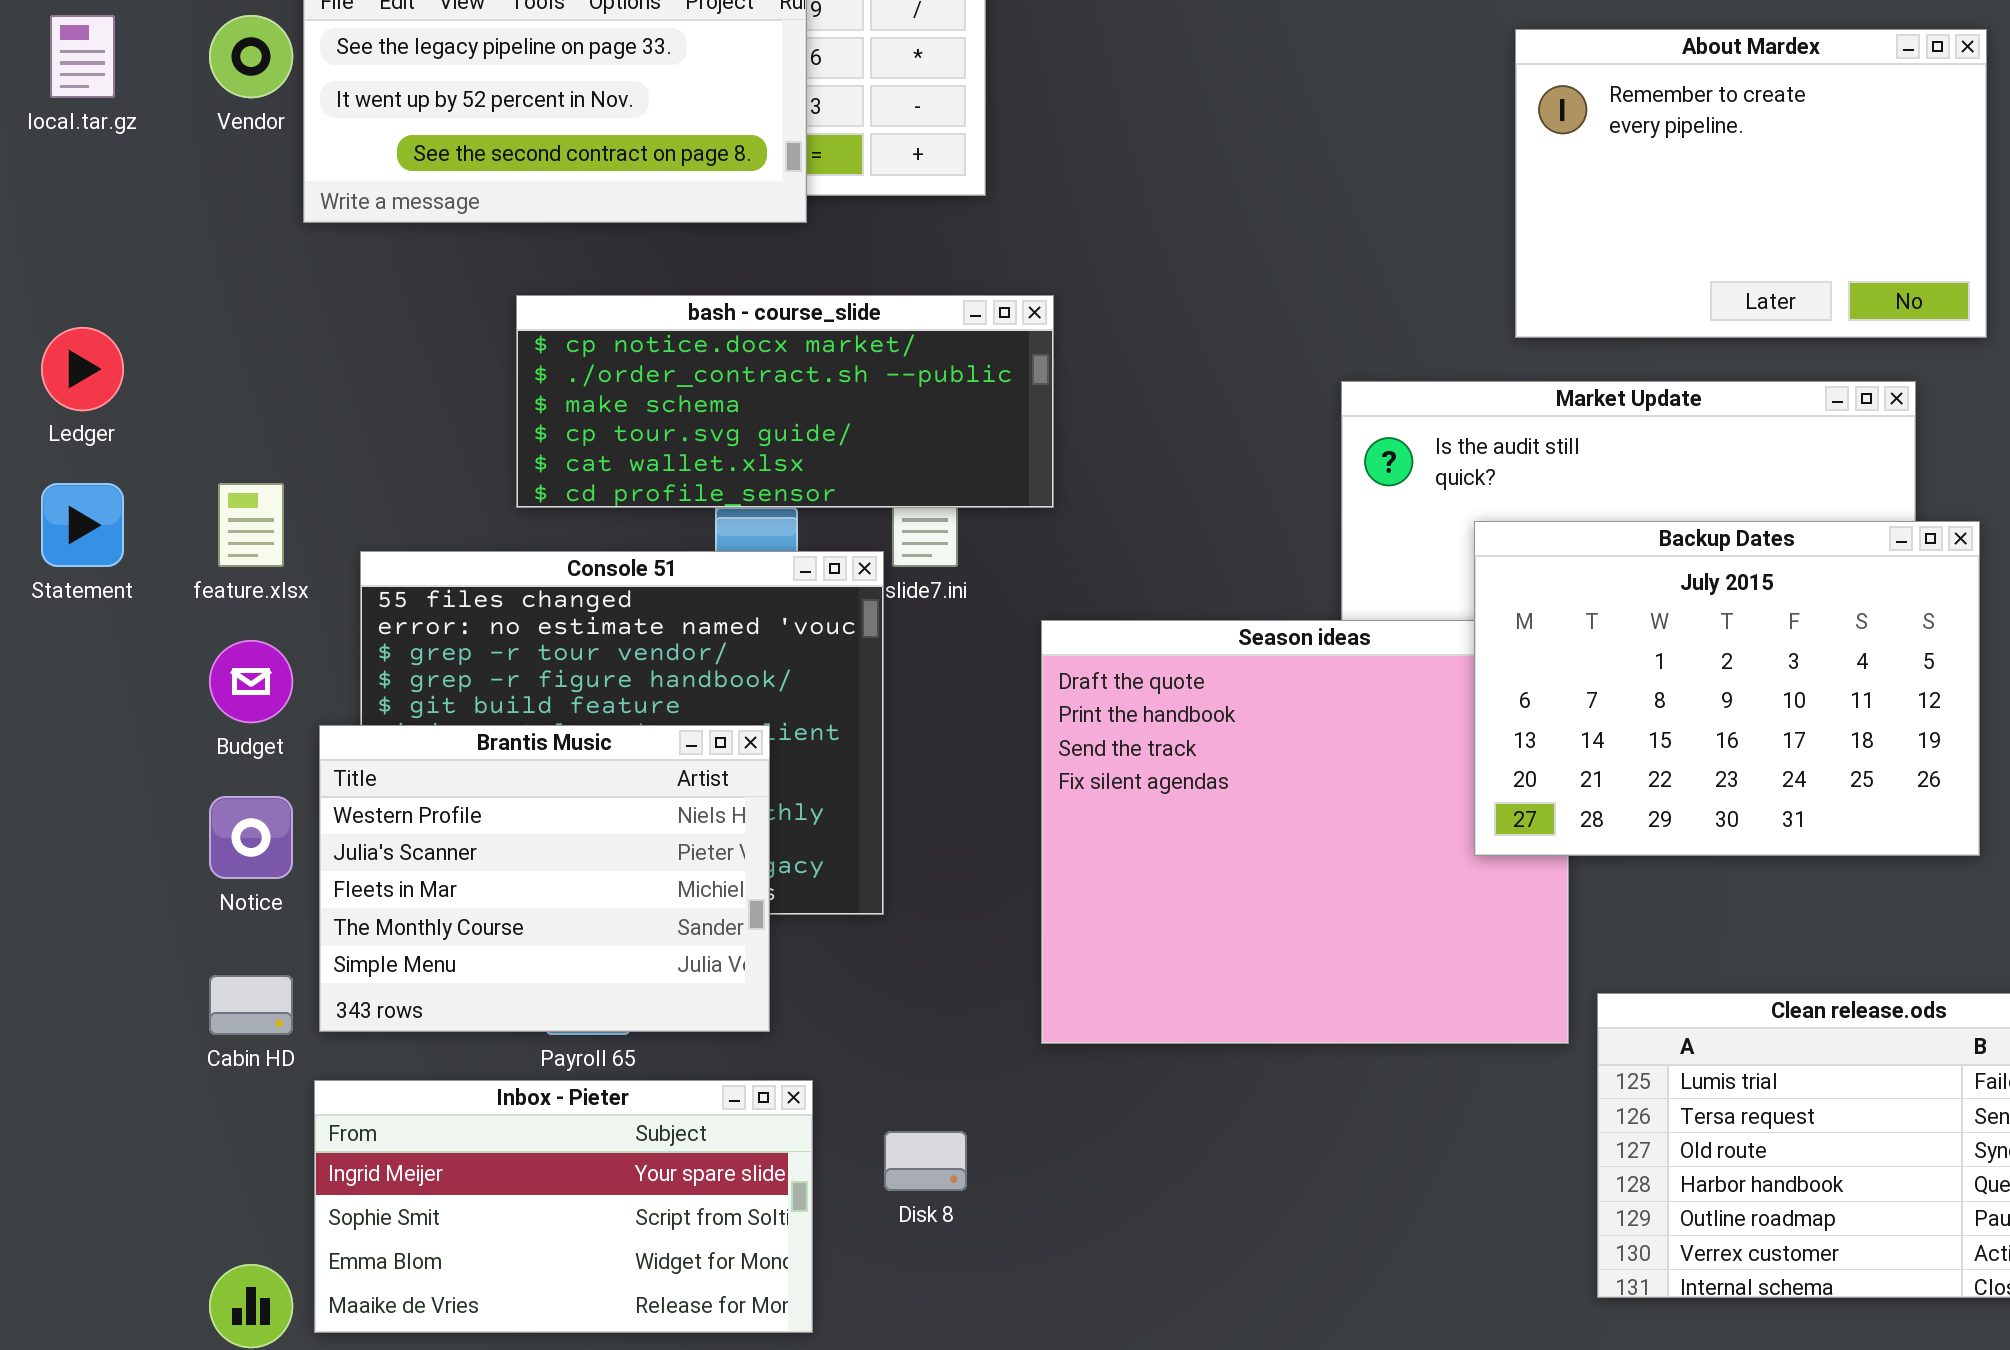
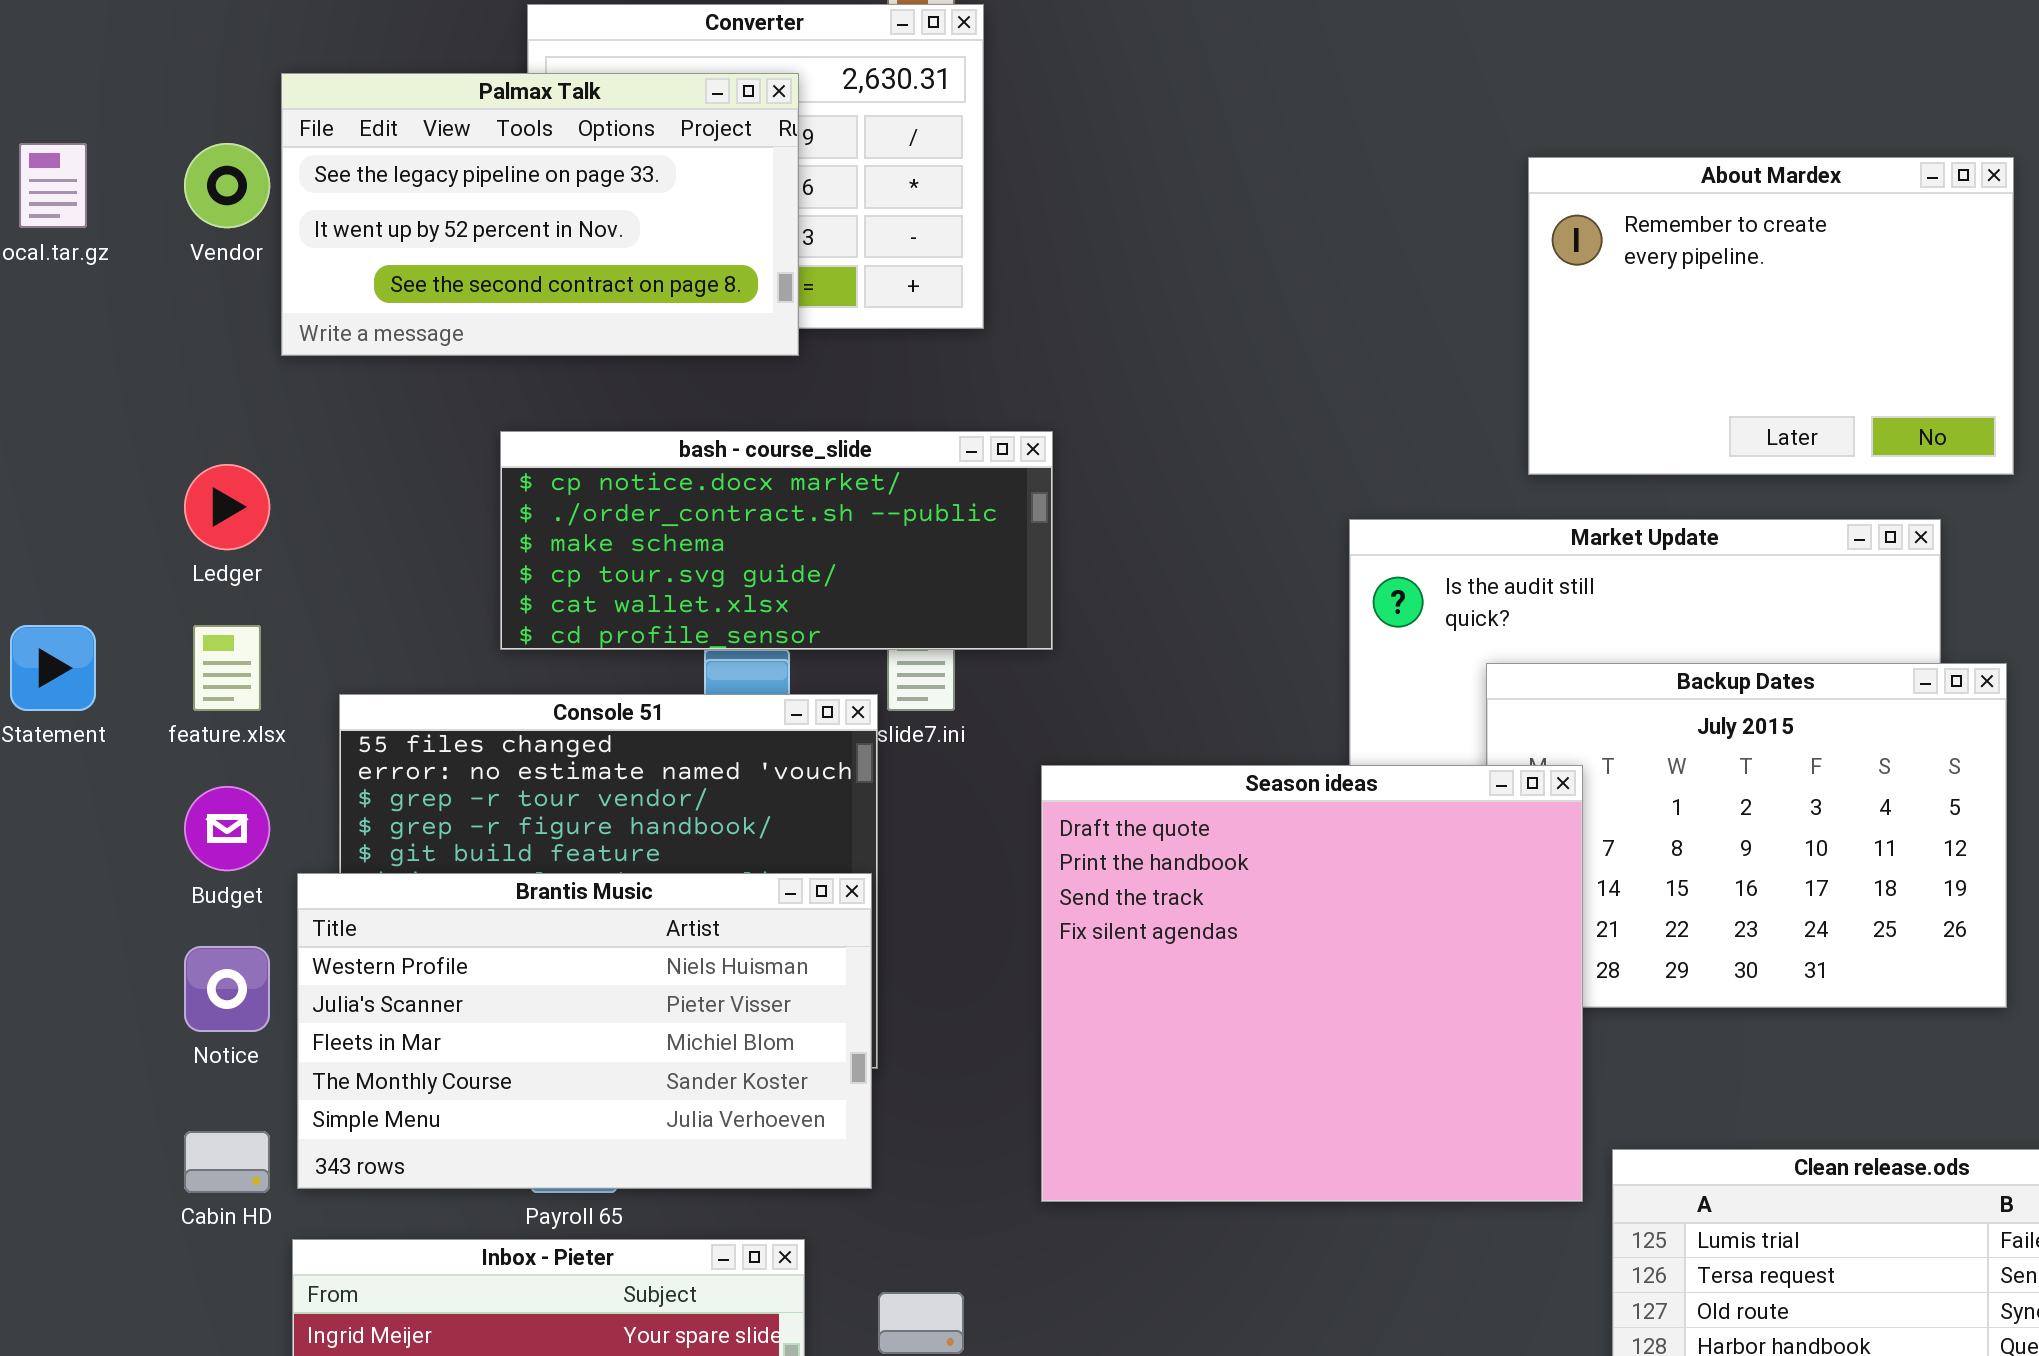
Ledger: [41,327,124,411] -> [184,464,270,550], moved
Season ideas: [1041,620,1569,1044] -> [1041,765,1583,1202], raised
Brantis Music: [319,725,770,1032] -> [297,873,872,1189], resized

